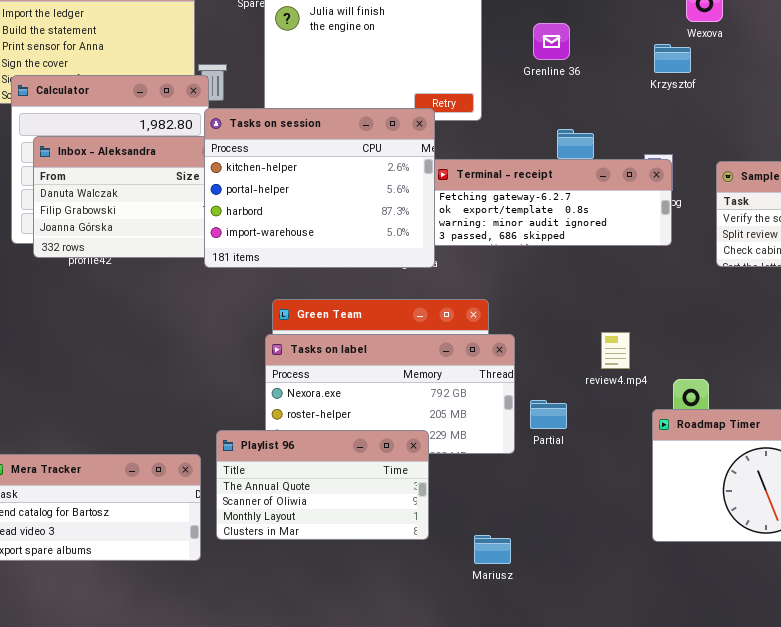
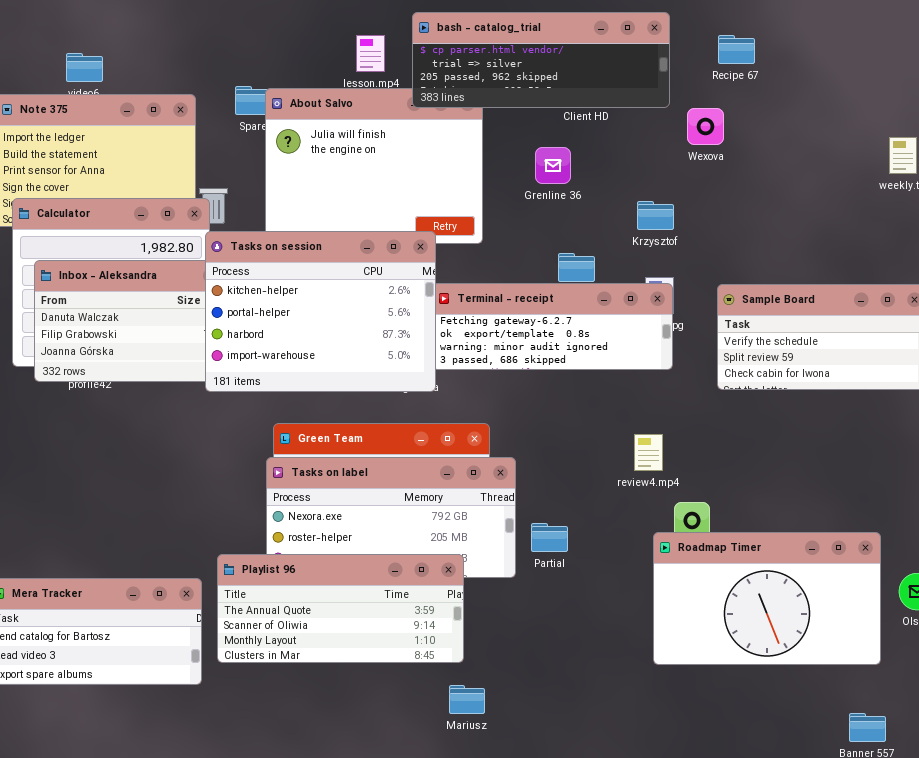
Krzysztof: [654,44,691,73] -> [637,201,674,230], moved
review4.mp4: [601,332,630,369] -> [634,434,663,471], moved
Playlist 96: [216,430,429,540] -> [217,554,464,663], resized
Mariusz: [474,535,511,564] -> [449,685,485,714], moved

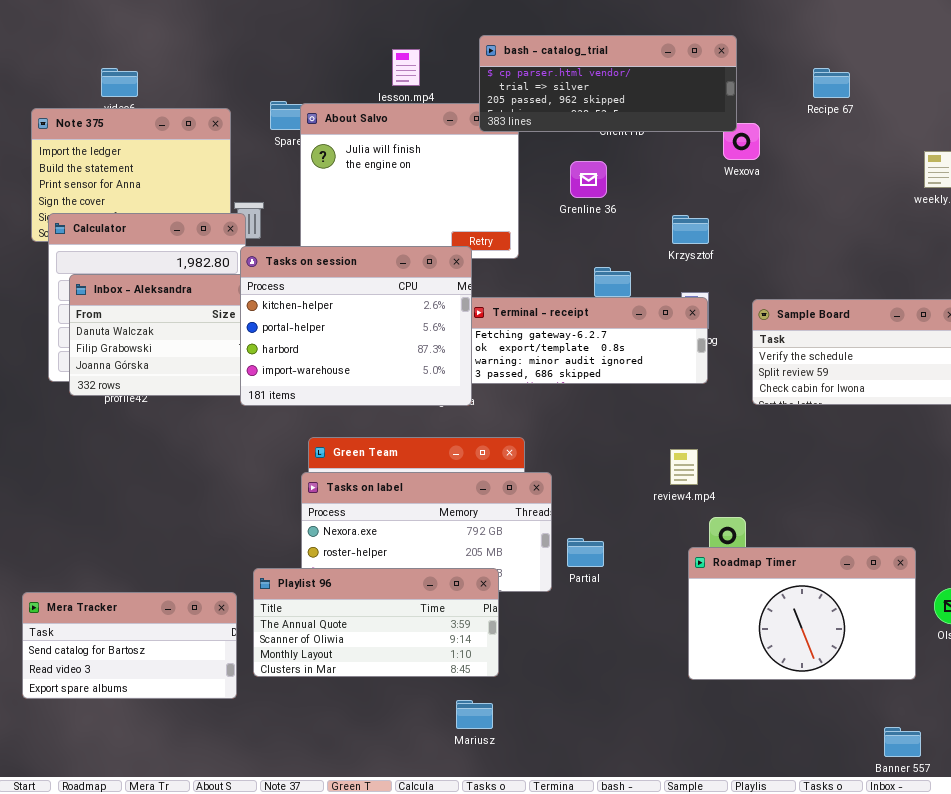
bash - catalog_trial: [412,12,670,108] -> [479,35,737,132], moved
Recipe 67: [718,35,755,64] -> [813,68,850,98], moved
Mariusz: [449,685,485,714] -> [456,700,493,729], moved

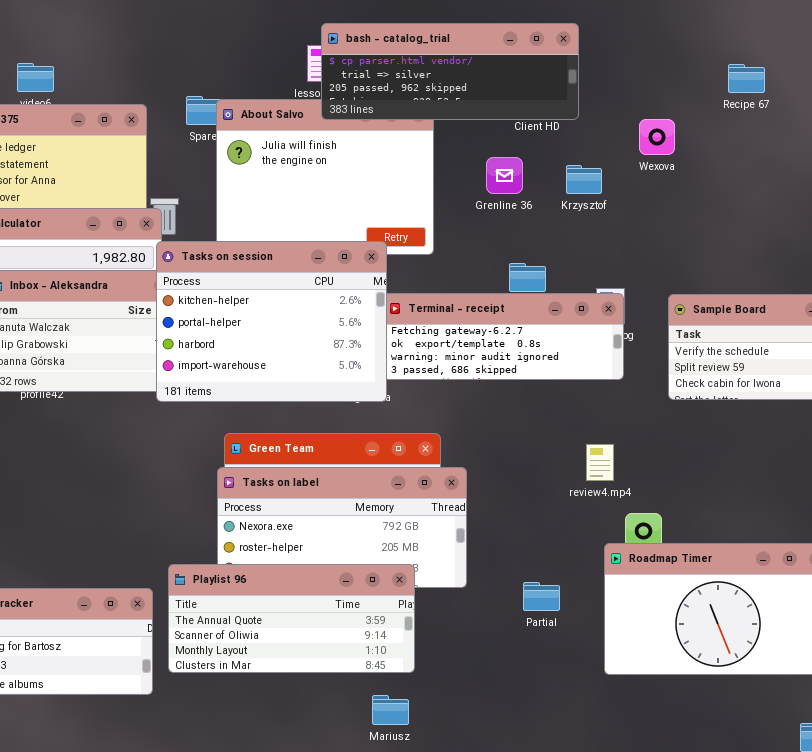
bash - catalog_trial: [479,35,737,132] -> [321,23,579,120], moved
Krzysztof: [672,215,709,244] -> [566,165,602,194], moved
Partial: [567,538,604,567] -> [523,582,560,611], moved

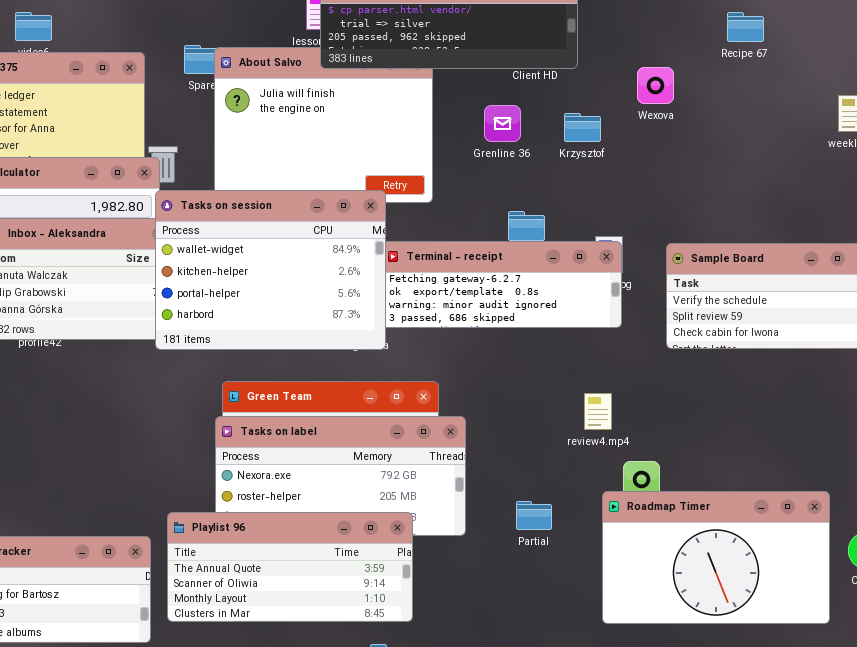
Tasks on session: [156,241,387,402] -> [155,190,386,350], scrolled up 1 row
Partial: [523,582,560,611] -> [516,501,552,530], moved

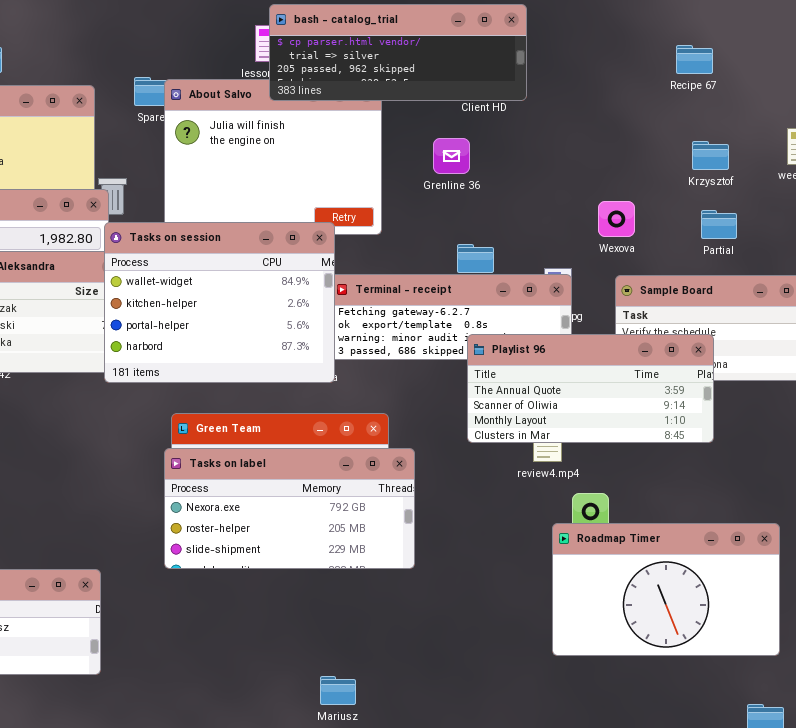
Wexova: [637,67,674,104] -> [598,201,635,237], moved
Krzysztof: [564,113,601,142] -> [692,141,729,170], moved
Partial: [516,501,552,530] -> [701,210,737,239], moved
Playlist 96: [167,512,413,622] -> [467,334,714,443], moved

